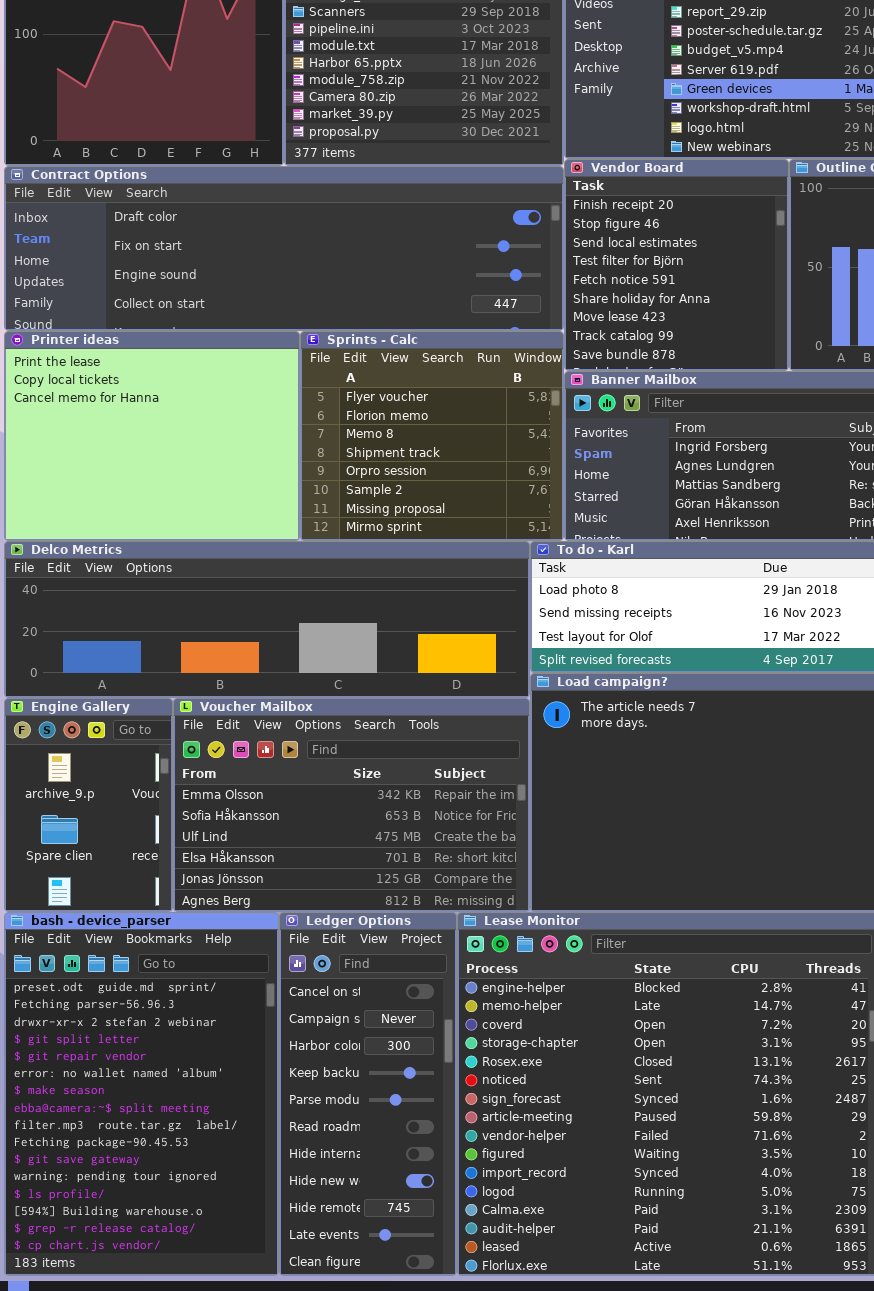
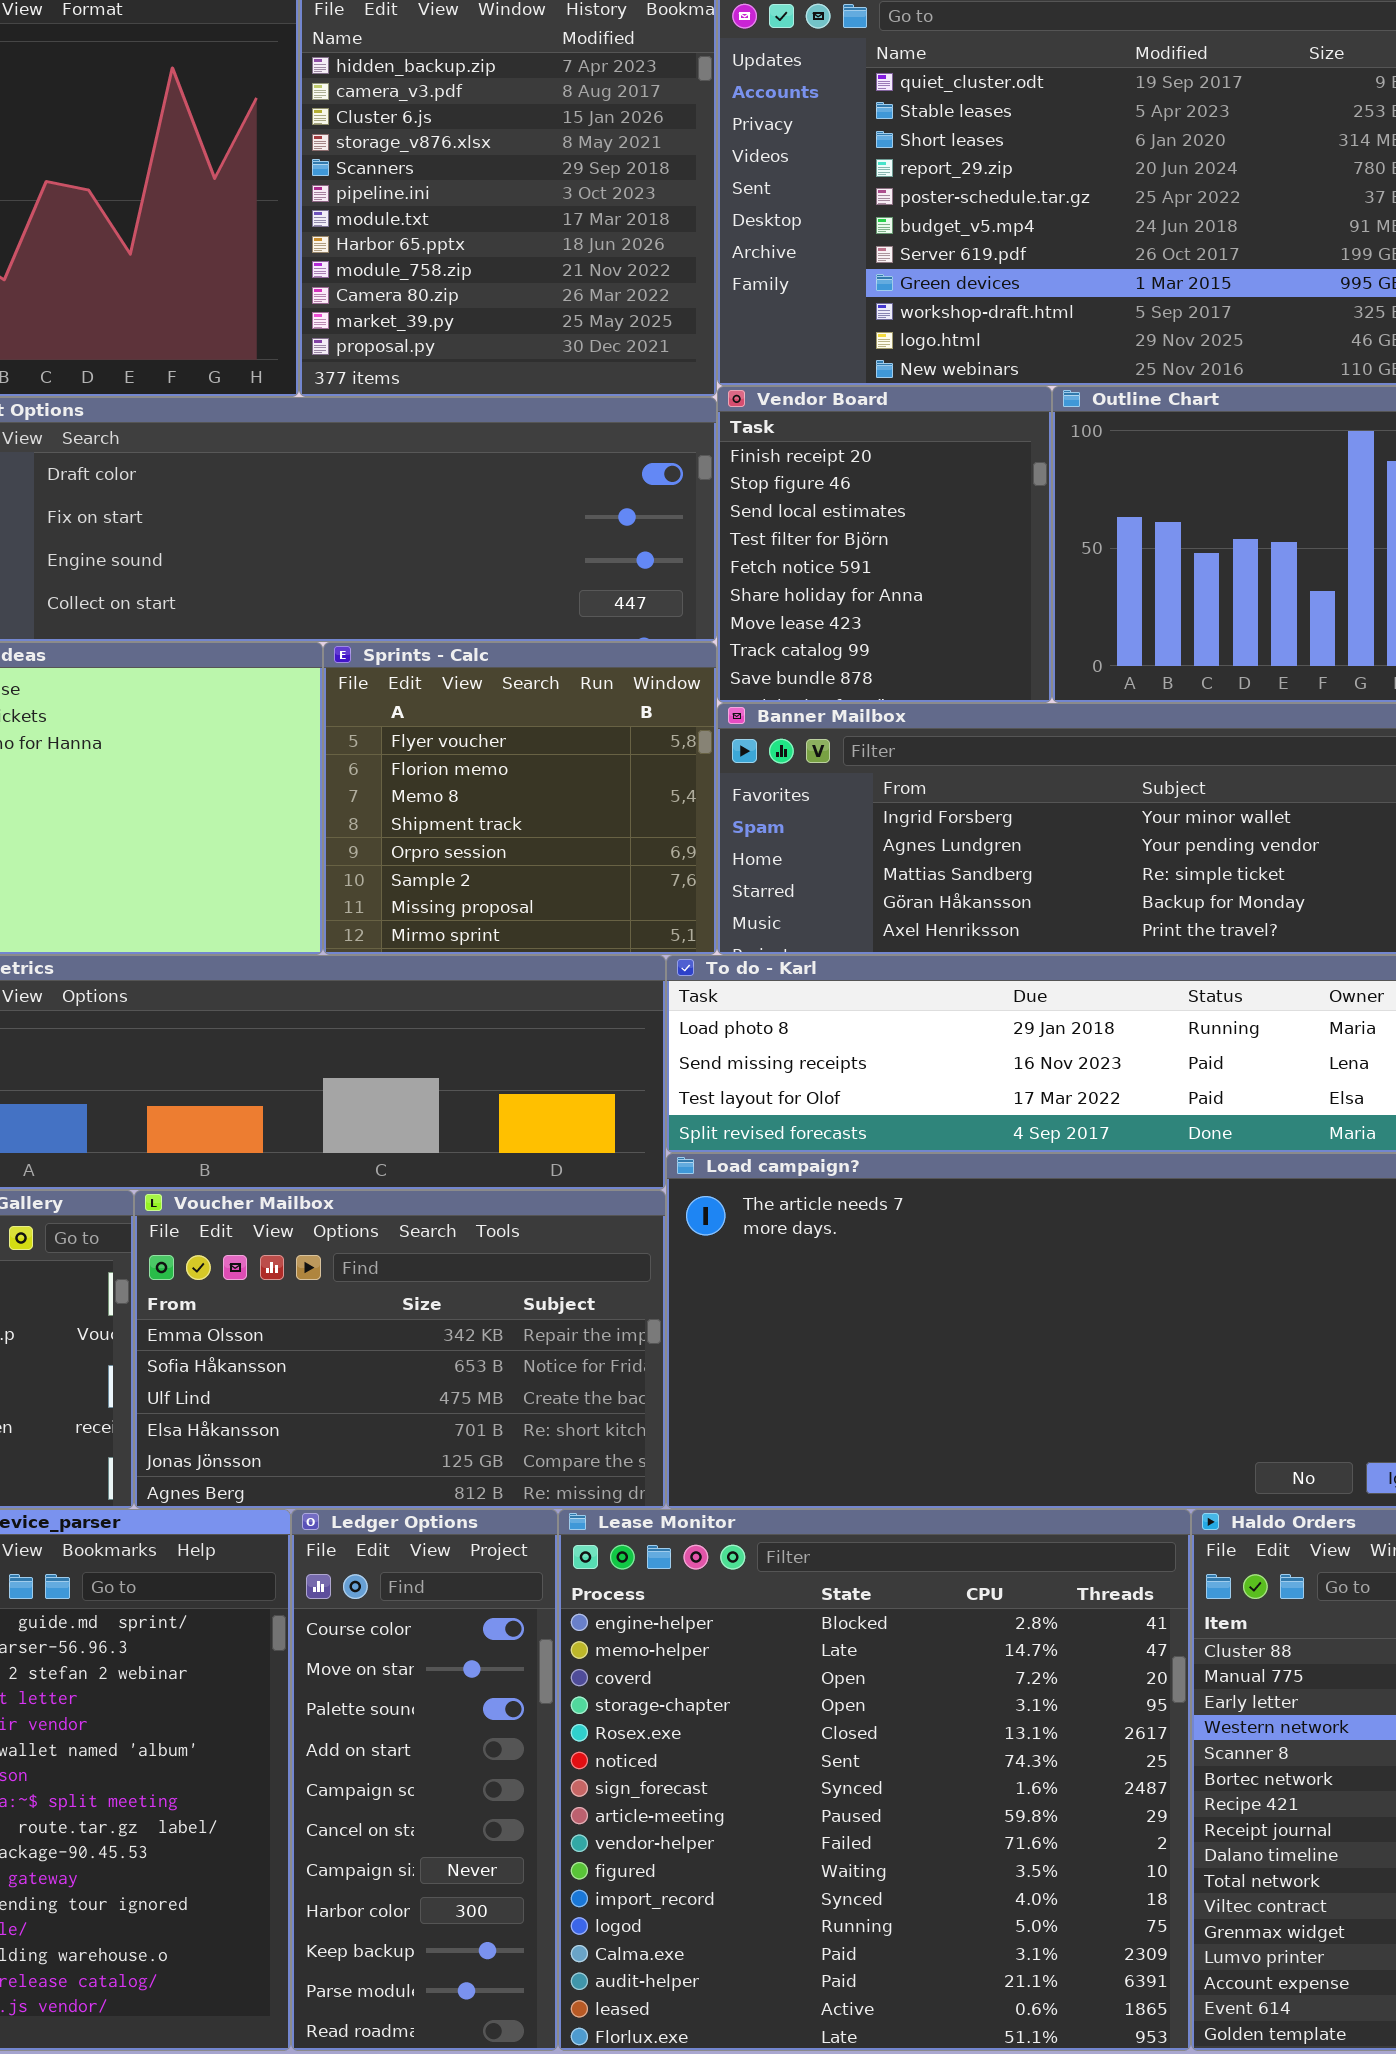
Ledger Options: [279,912,457,1276] -> [291,1509,558,2051], scrolled up 5 rows

